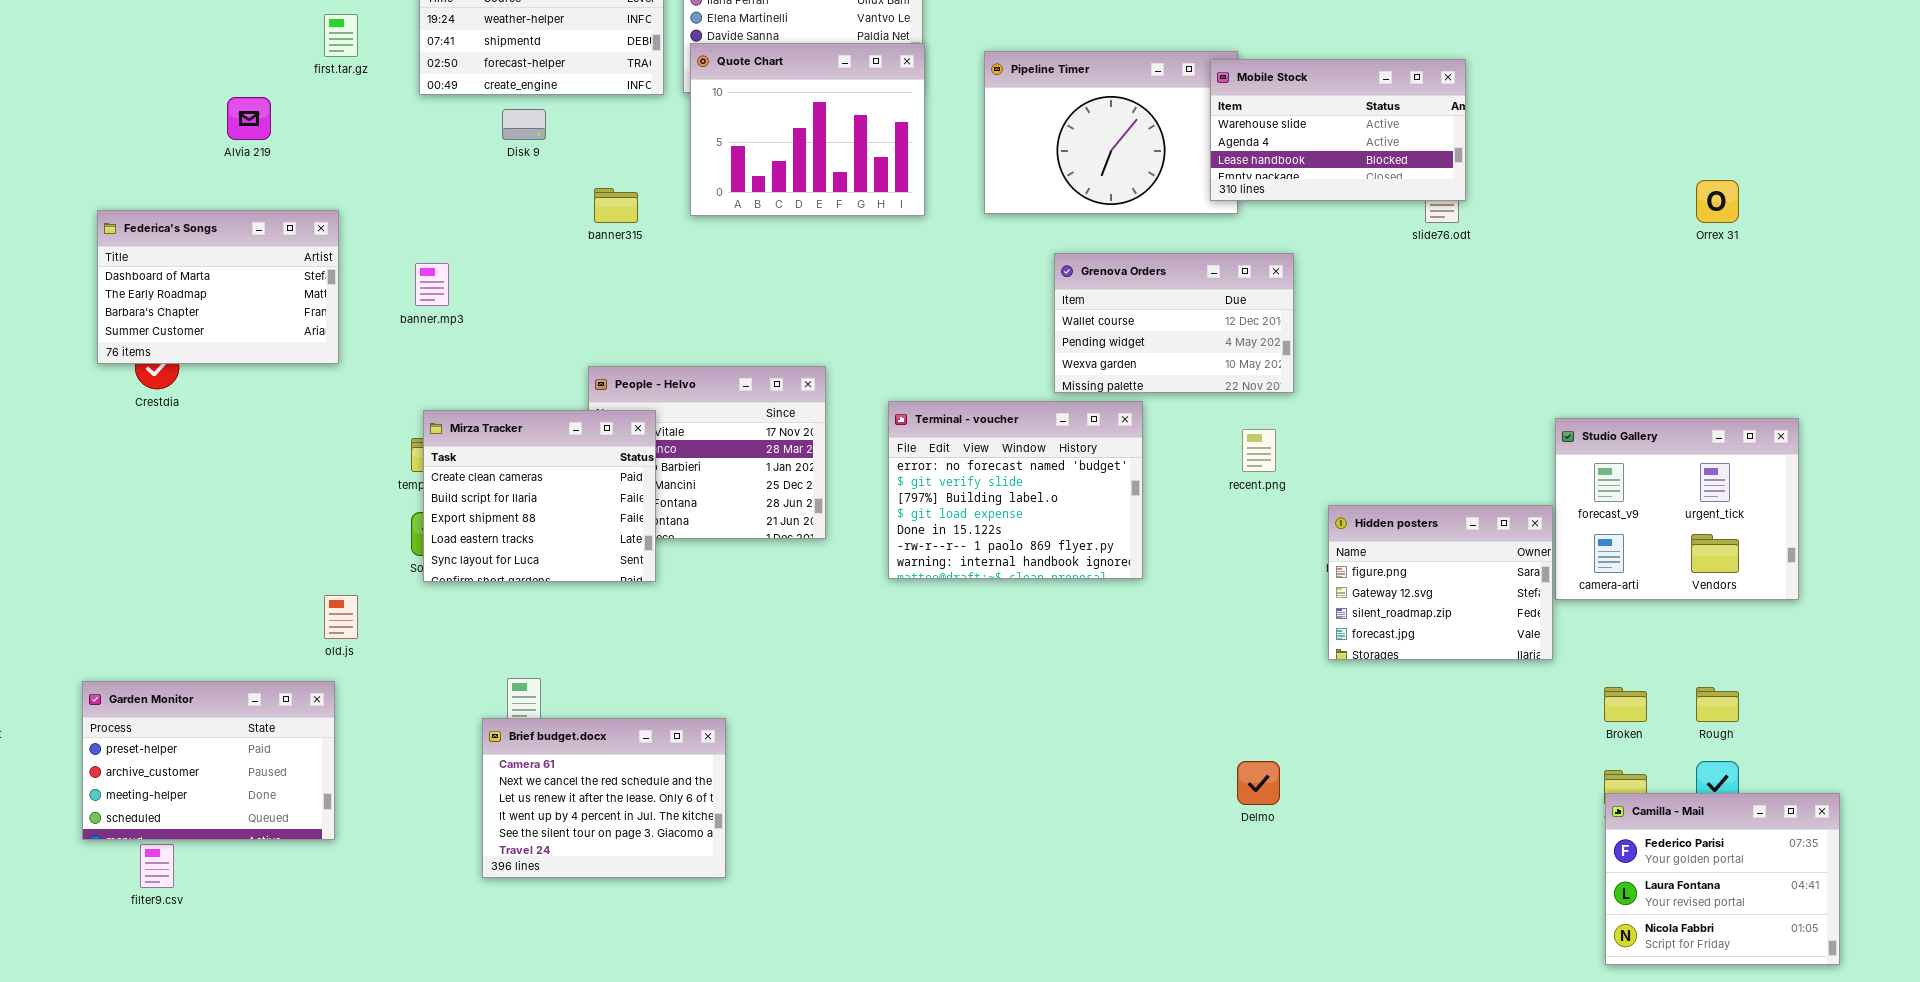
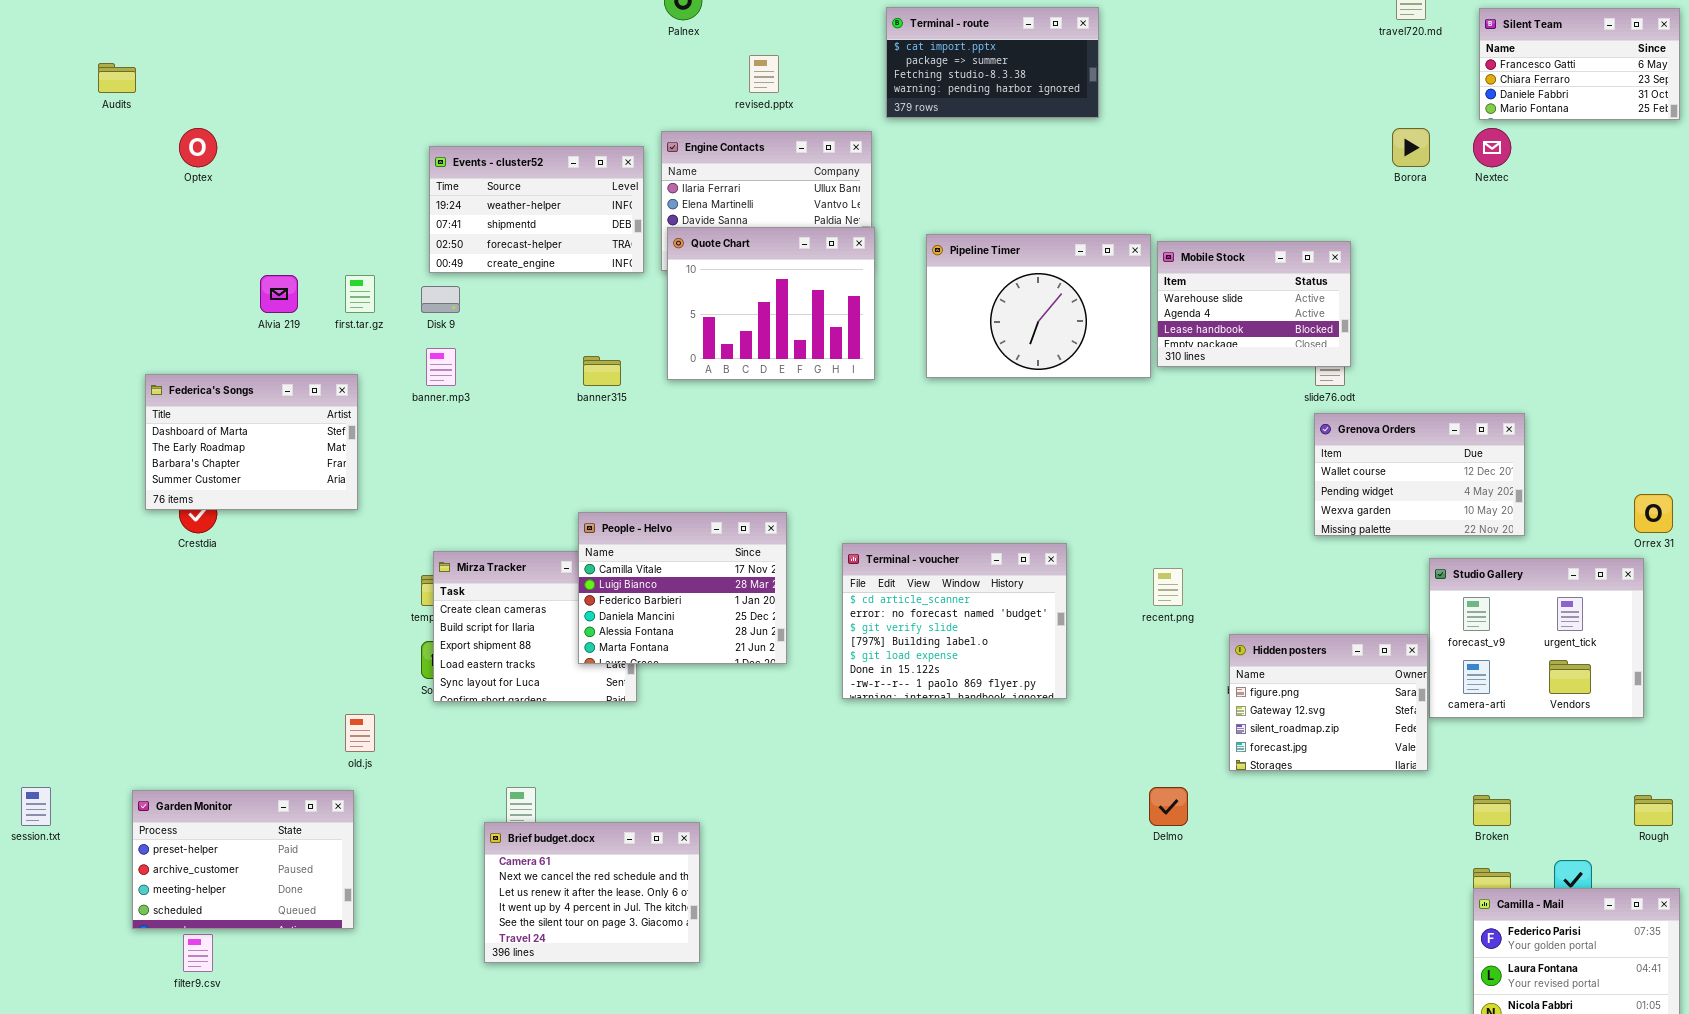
first.tar.gz: [324,14,358,57] -> [345,275,375,313], moved
Mobile Stock: [1210,59,1466,201] -> [1157,241,1351,367], resized
Disk 9: [502,109,546,140] -> [421,286,460,313], moved
Orrex 31: [1696,180,1739,223] -> [1634,494,1673,533], moved
Grenova Orders: [1054,253,1294,393] -> [1314,413,1525,536], moved
banner.mp3: [415,263,449,306] -> [426,348,456,386], moved
People - Helvo: [588,366,826,539] -> [578,512,787,664], raised
Terminal - voucher: [888,401,1143,579] -> [842,543,1067,699], scrolled up 1 row
Rough: [1696,687,1739,722] -> [1634,795,1673,826], moved
Delmo: [1237,761,1280,805] -> [1149,787,1188,826], moved

